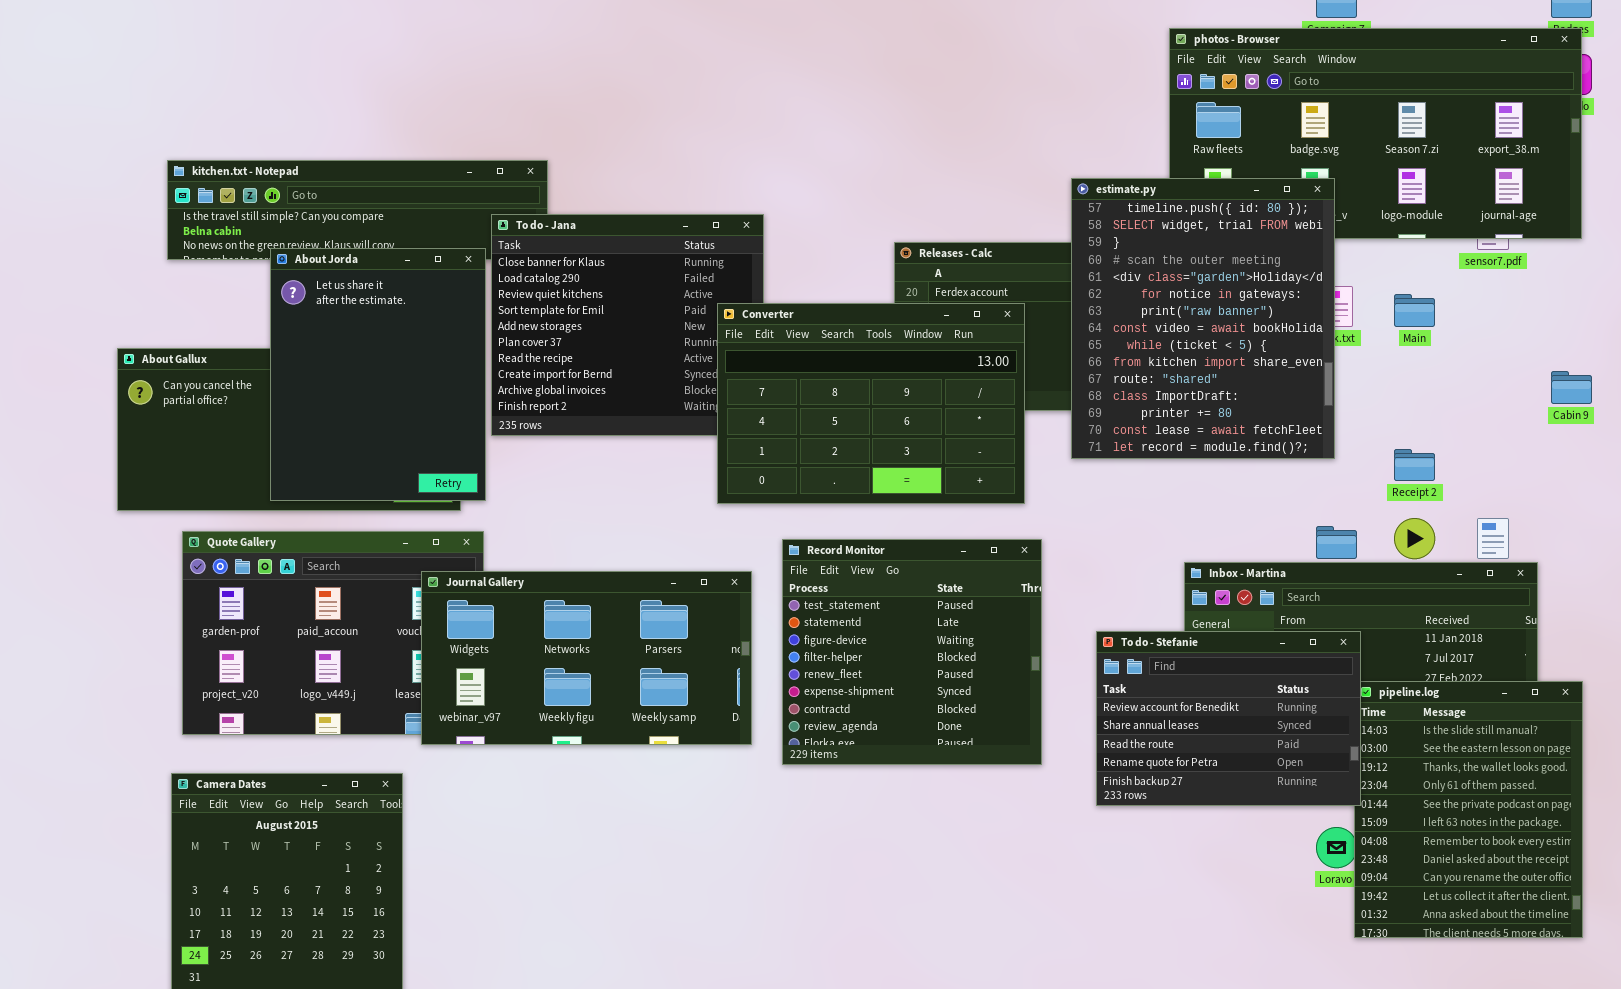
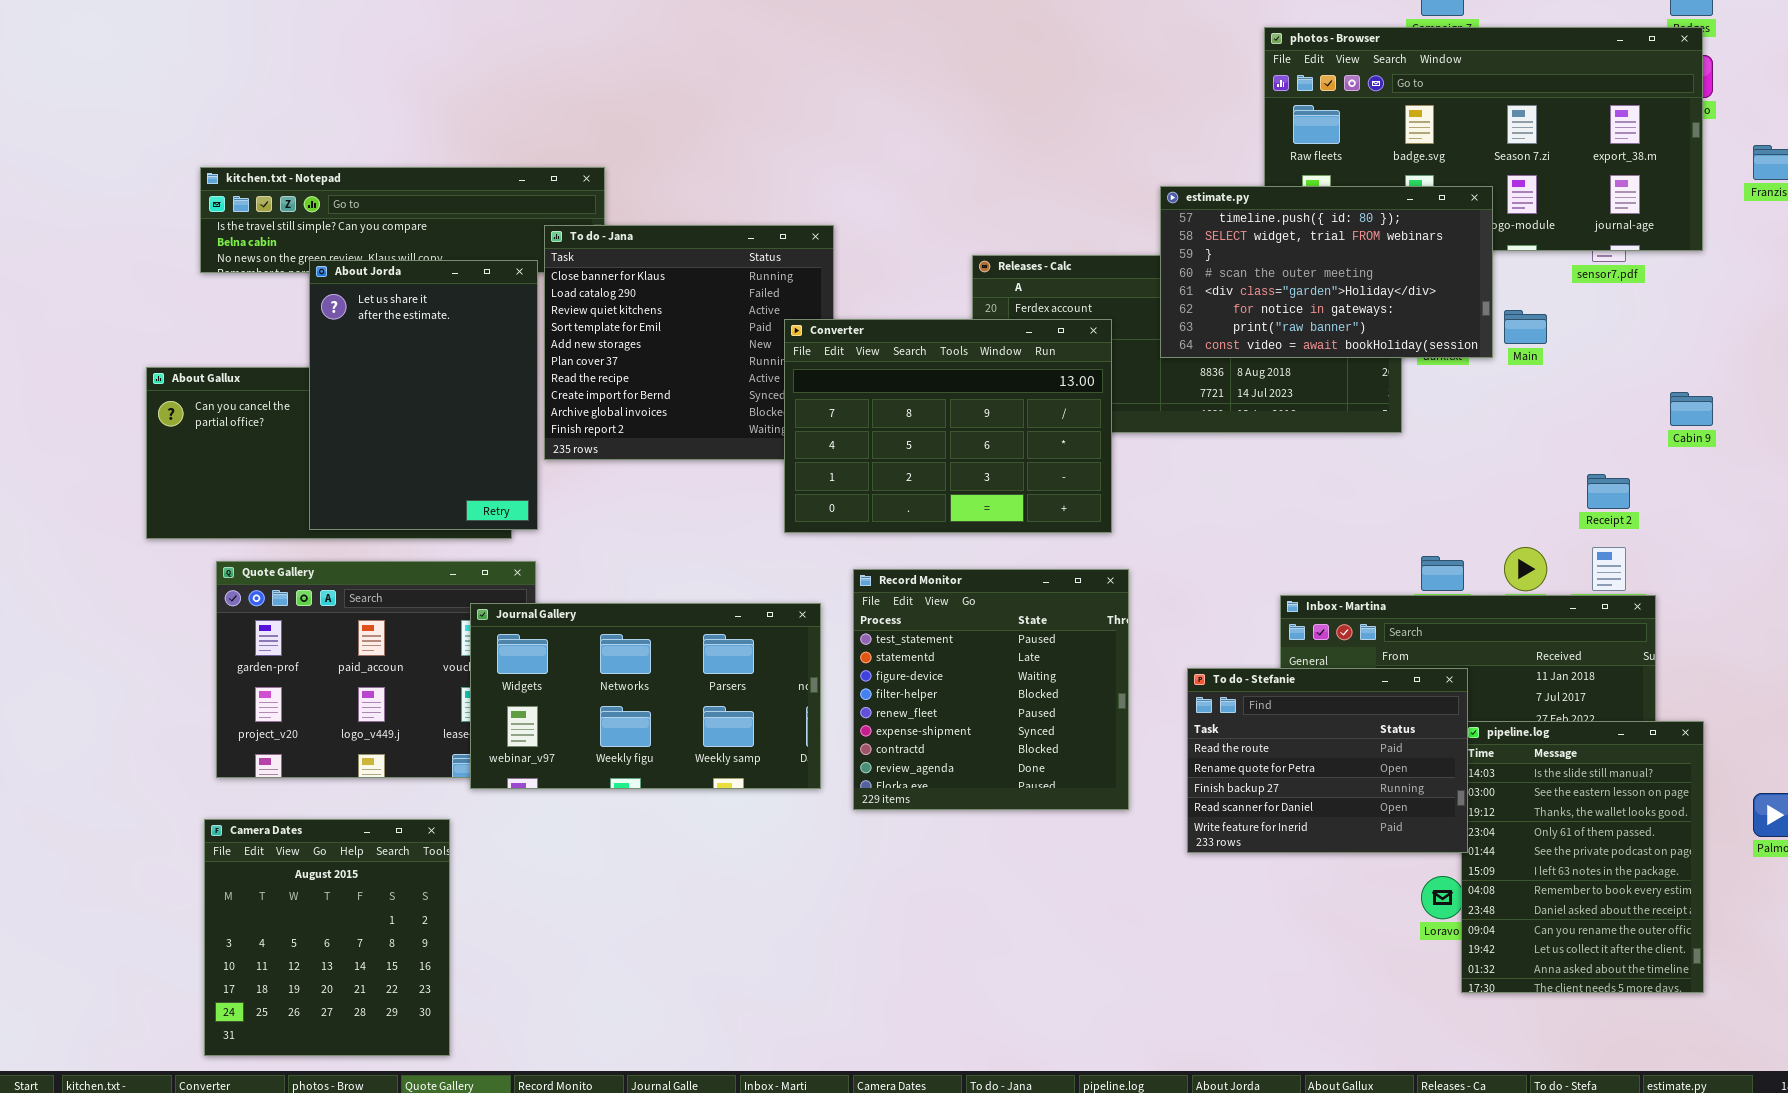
estimate.py: [1071,178,1335,459] -> [1160,186,1493,358], resized
Receipt 2: [1394,449,1435,481] -> [1587,474,1630,509], moved
To do - Stefanie: [1096,631,1361,806] -> [1187,668,1468,853], scrolled down 2 rows

